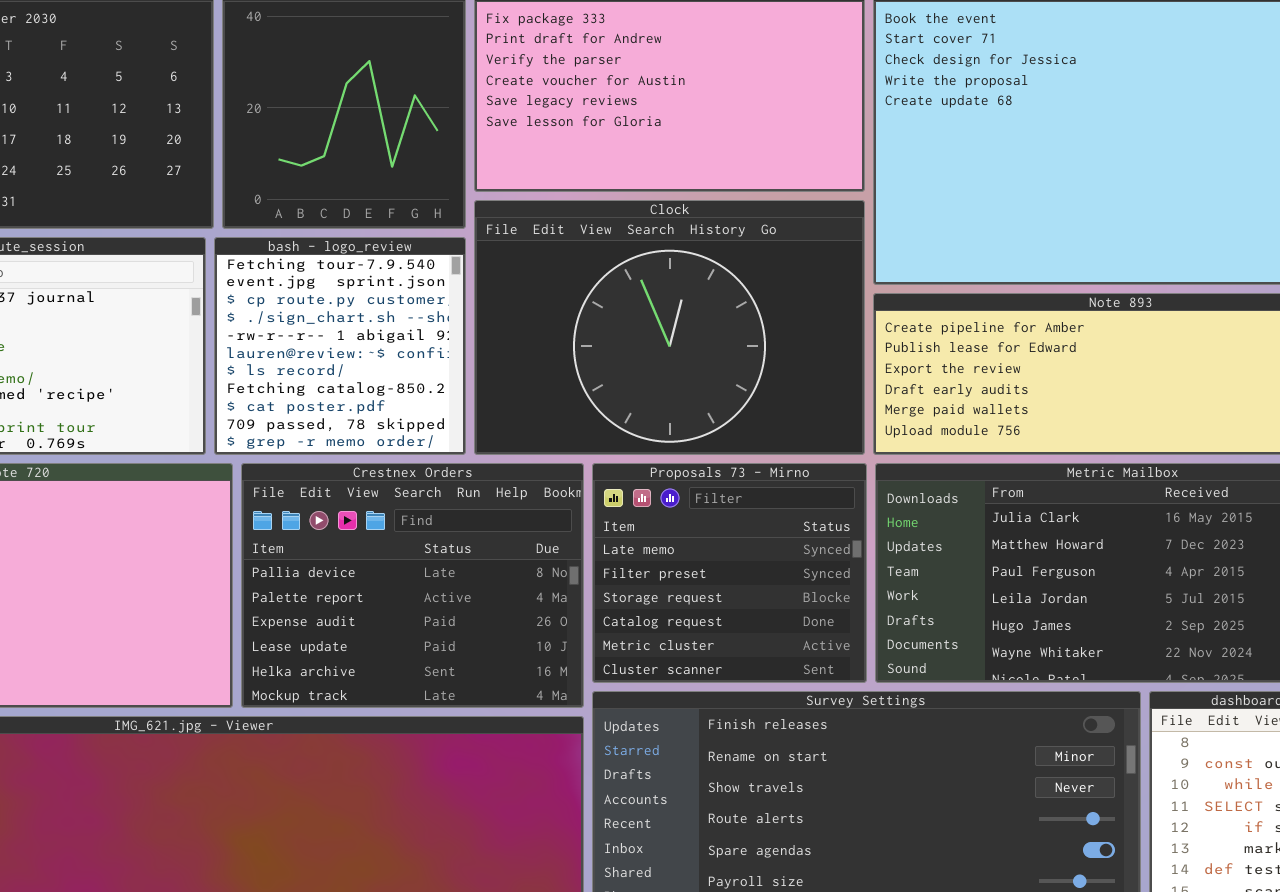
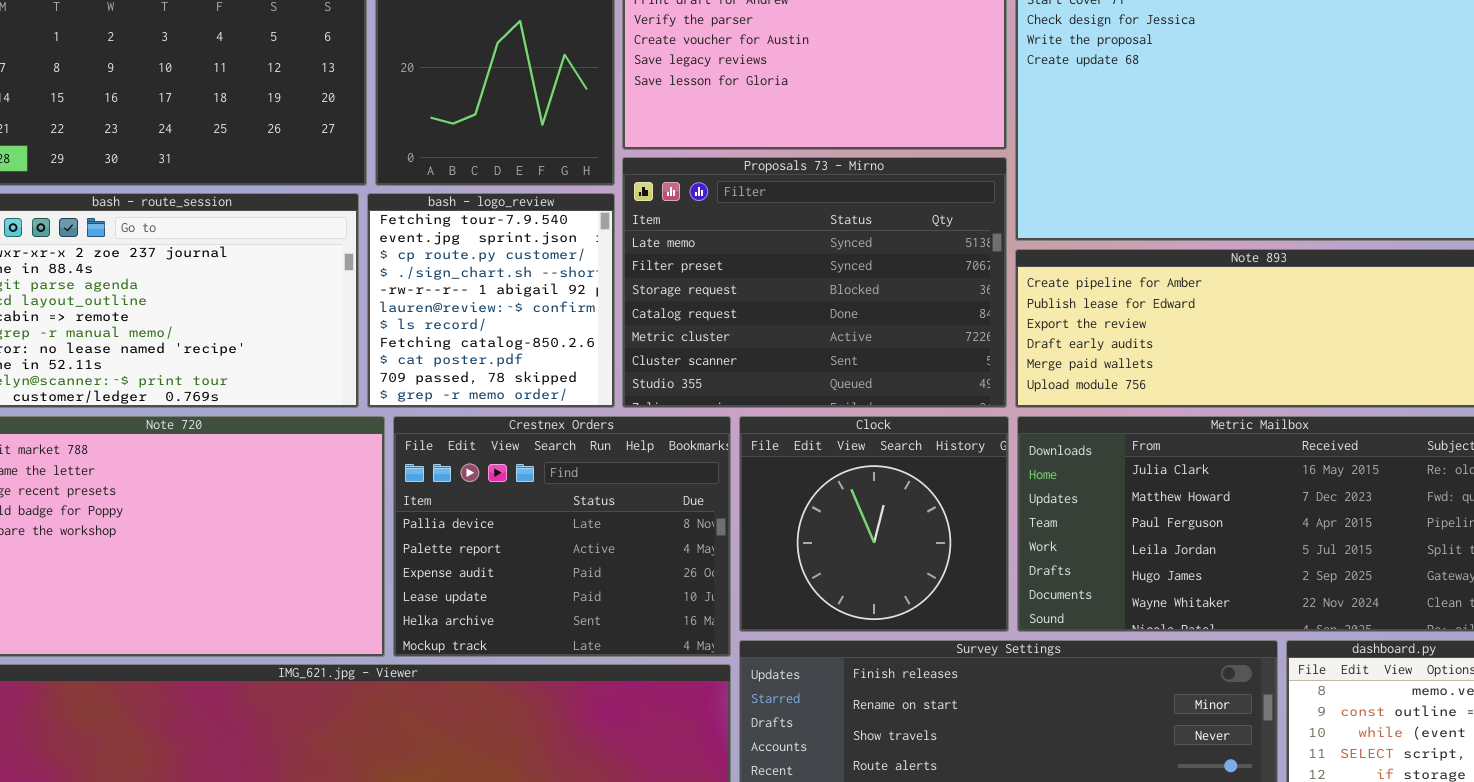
Clock: [474,200,865,455] -> [739,416,1009,632], moved, resized
Proposals 73 - Mirno: [592,463,867,683] -> [622,157,1007,408], moved, resized

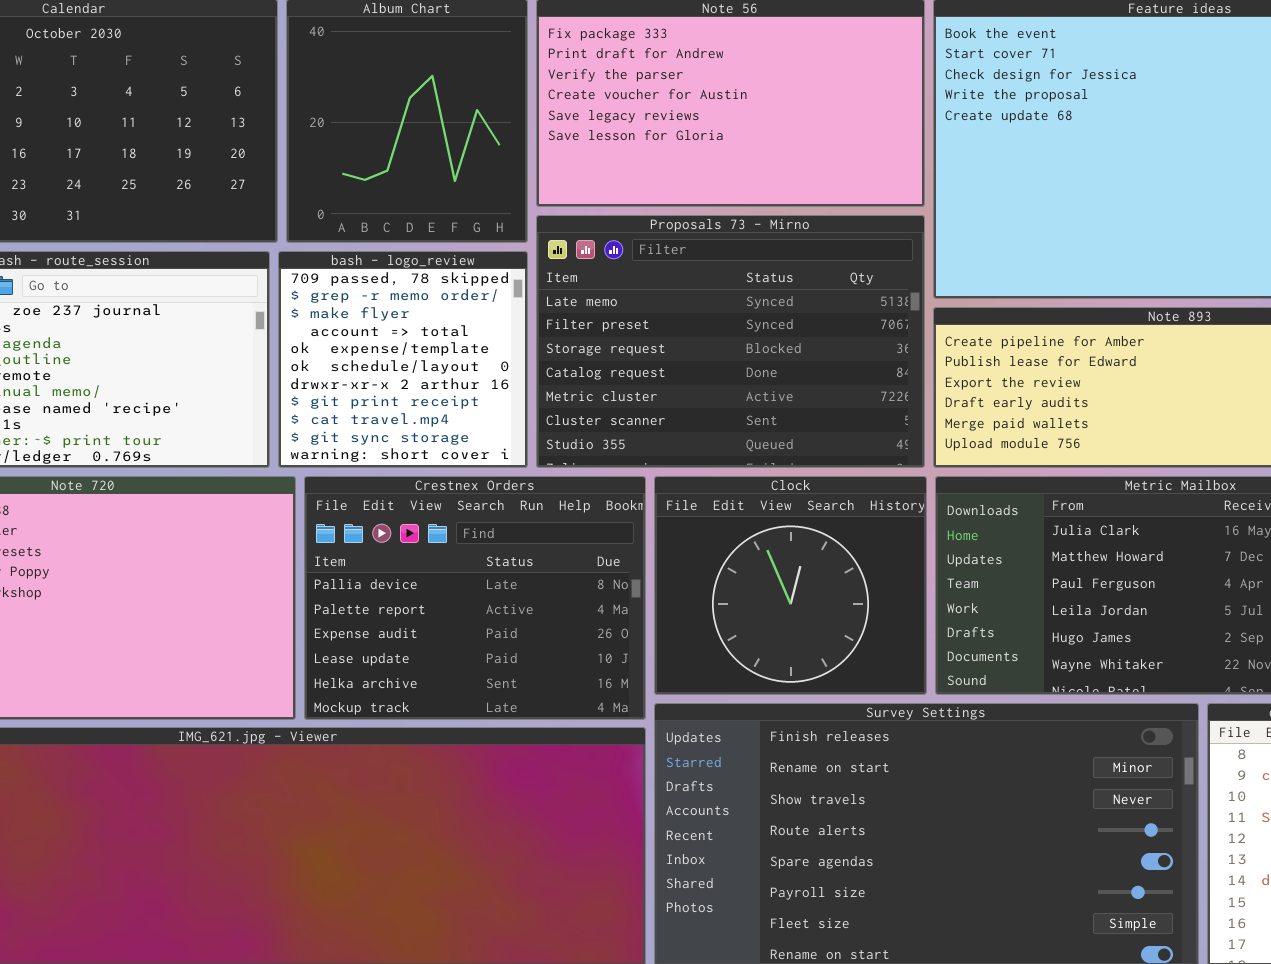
bash - logo_review: [367,193,615,408] -> [278,251,528,468], scrolled down 9 rows

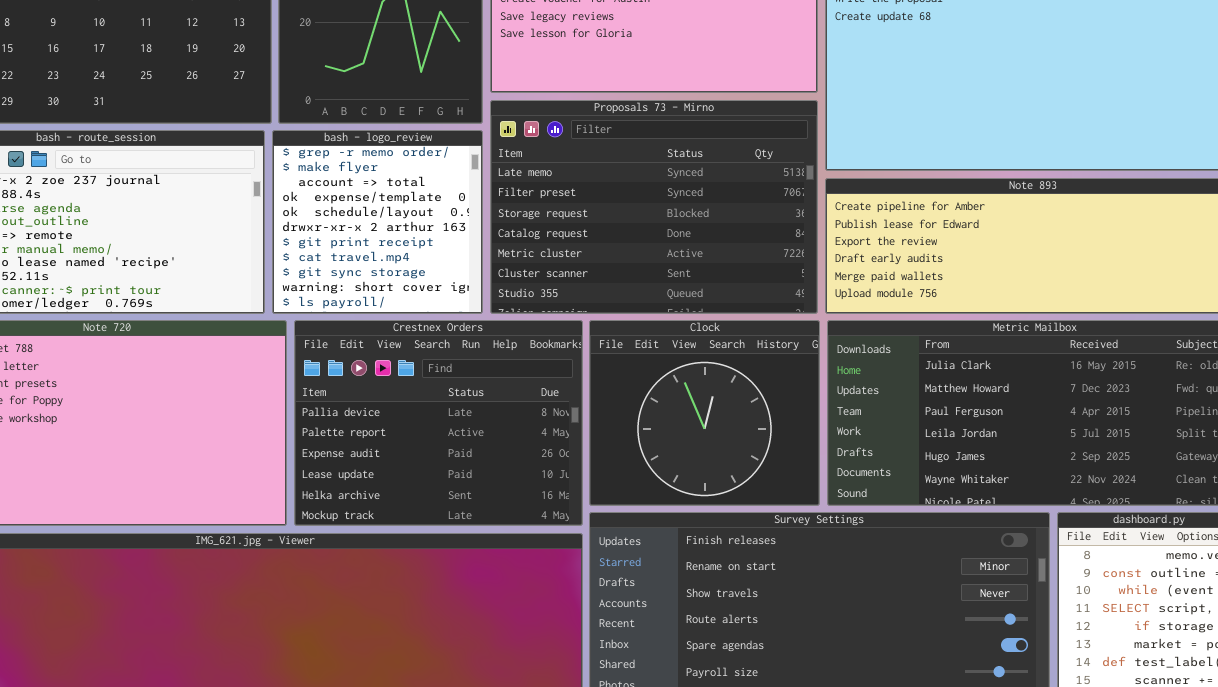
bash - logo_review: [278,251,528,468] -> [272,130,483,314], scrolled down 1 row

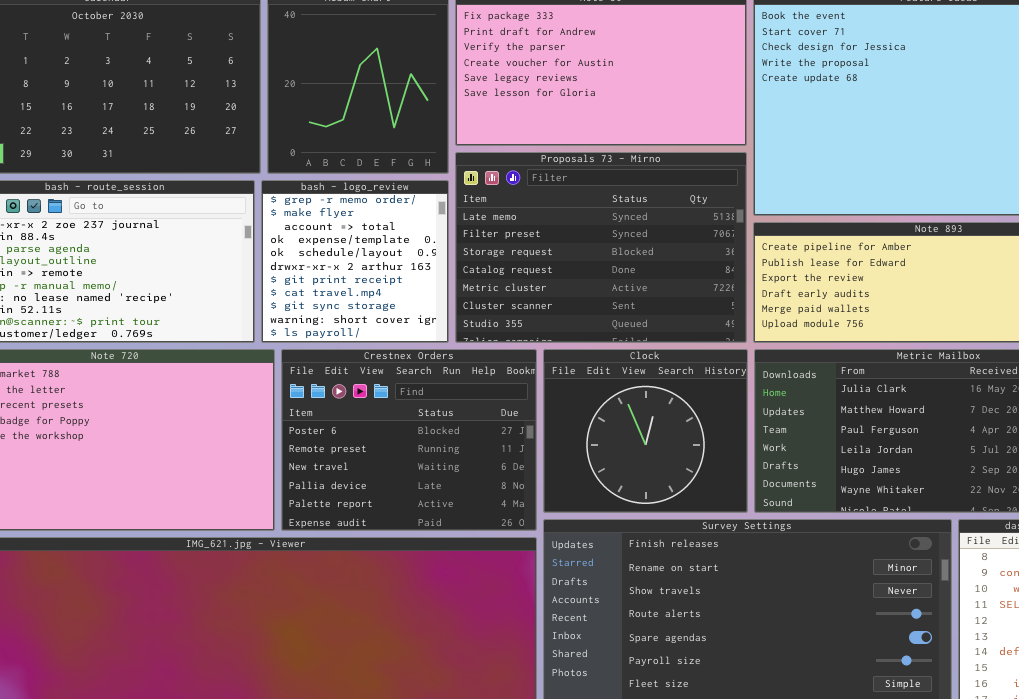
Crestnex Orders: [294,320,583,526] -> [281,349,537,531], scrolled up 3 rows

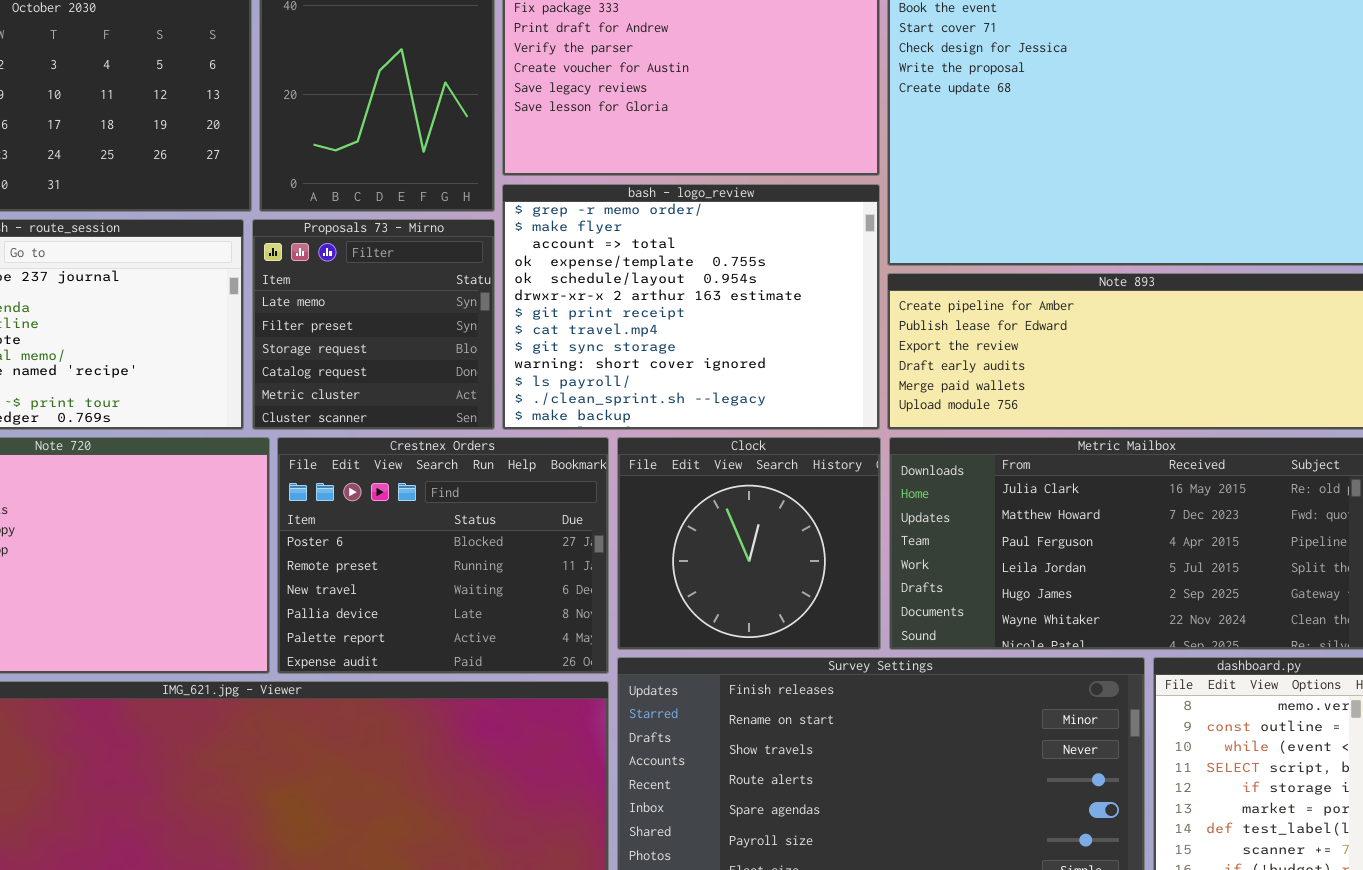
Proposals 73 - Mirno: [455,152,747,343] -> [252,219,495,430], moved, resized
bash - logo_review: [261,180,449,343] -> [502,184,880,430], moved, resized

